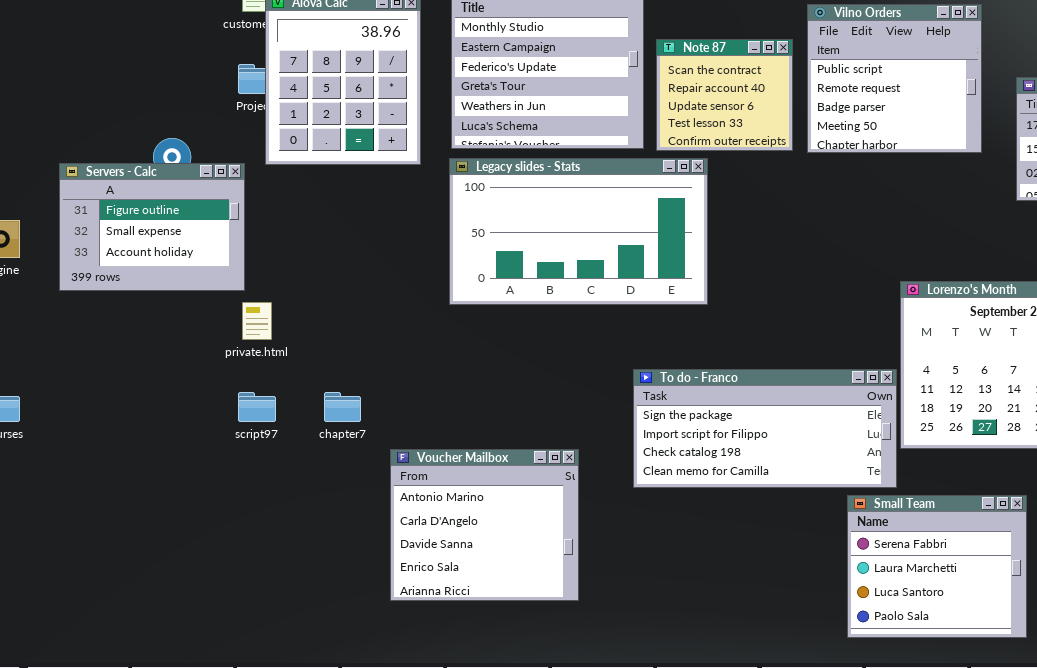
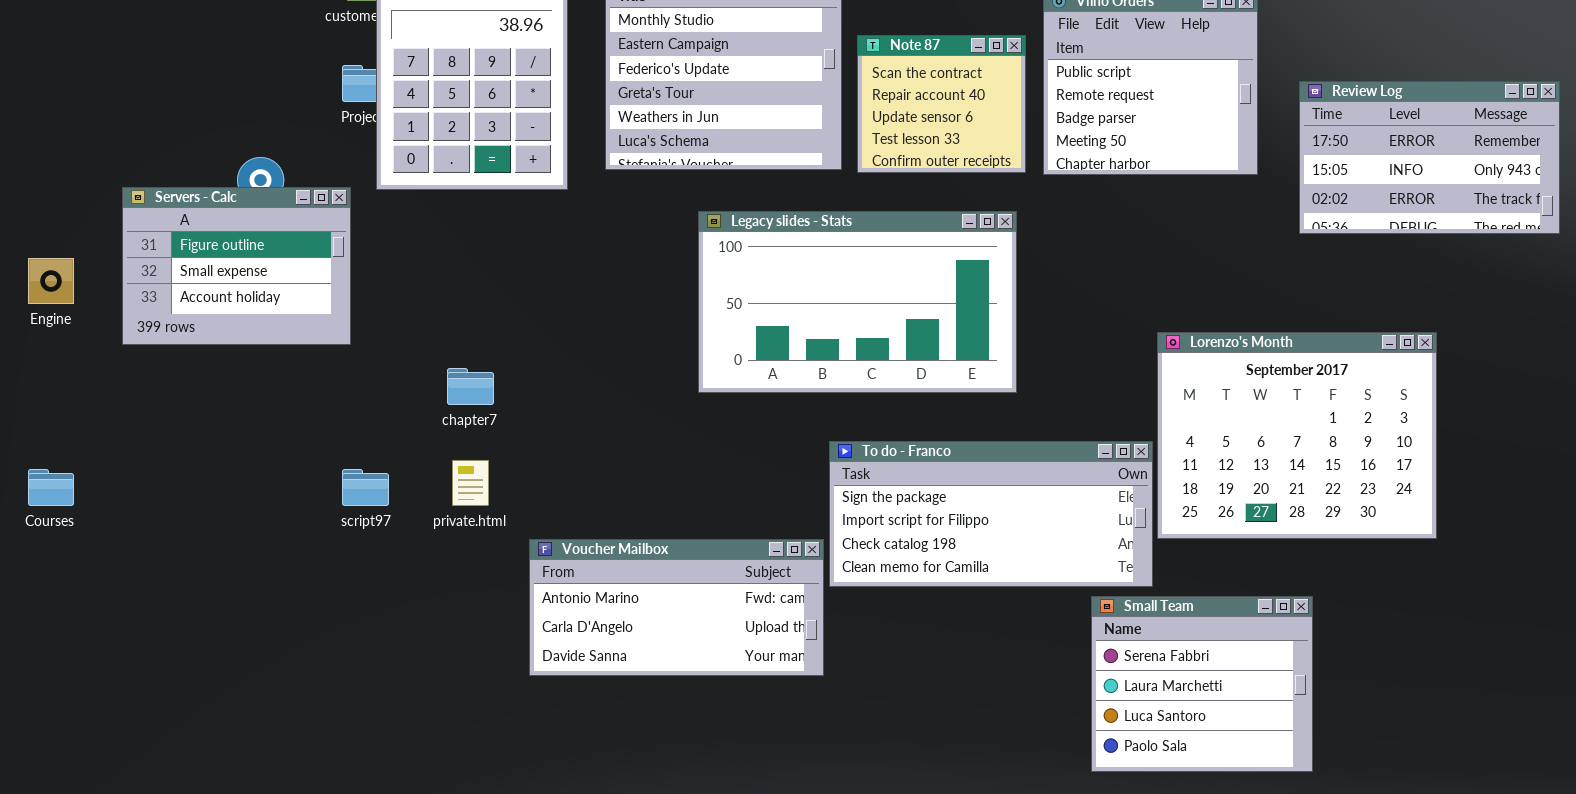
Legacy slides - Stats: [449,158,708,305] -> [698,211,1017,393], moved
private.html: [242,302,272,340] -> [452,460,489,506], moved
chapter7: [324,392,361,422] -> [447,368,494,405], moved
Voucher Mailbox: [390,449,579,601] -> [529,539,824,676], resized

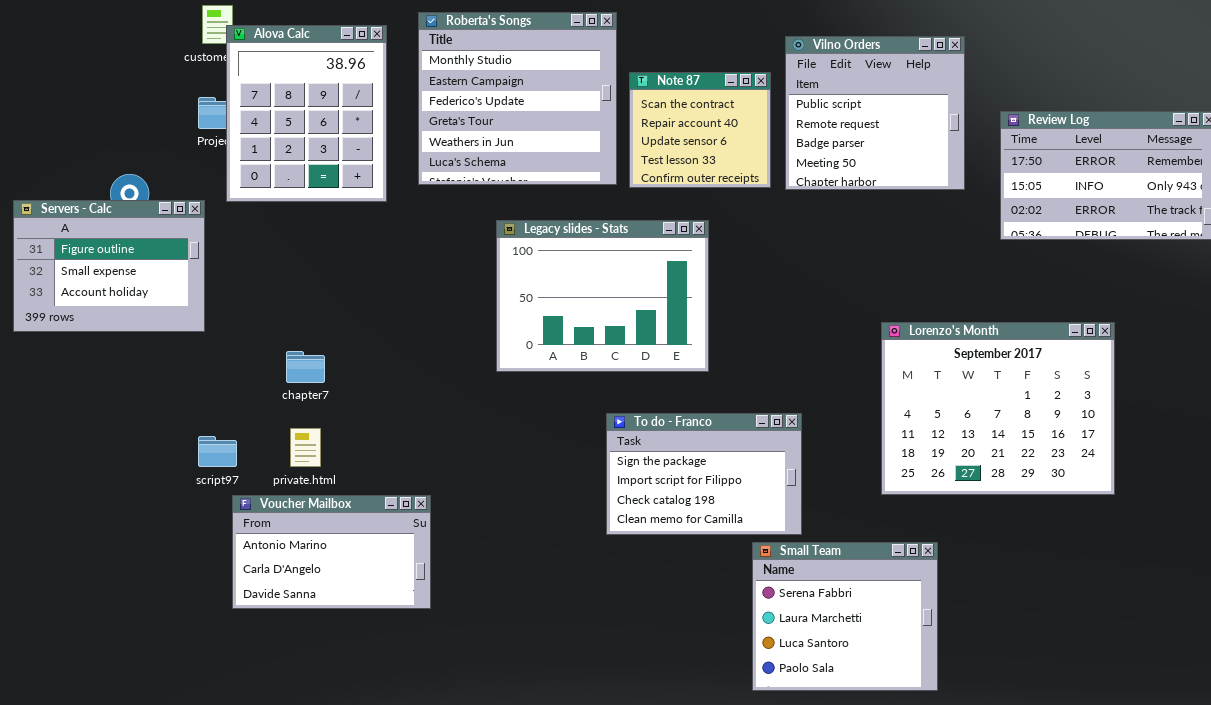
Legacy slides - Stats: [698,211,1017,393] -> [496,220,709,372], resized
To do - Franco: [829,441,1153,587] -> [606,413,802,535], resized
Voucher Mailbox: [529,539,824,676] -> [232,495,431,609], moved, resized
Small Team: [1091,596,1313,772] -> [752,542,938,691], moved

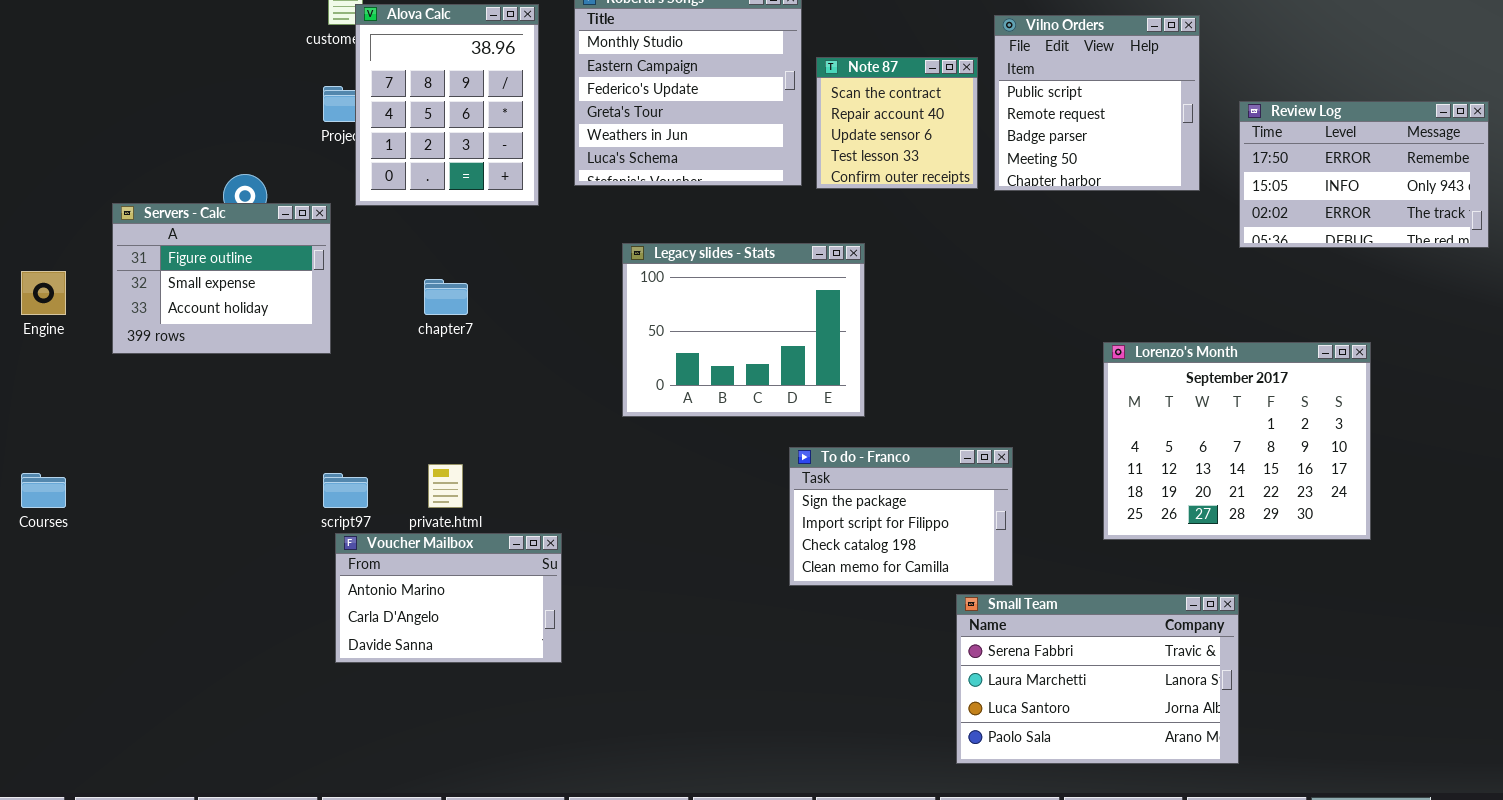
Legacy slides - Stats: [496,220,709,372] -> [622,243,865,417], moved
chapter7: [286,351,325,383] -> [424,279,468,315], moved
Voucher Mailbox: [232,495,431,609] -> [335,533,562,663], moved
Small Team: [752,542,938,691] -> [956,594,1239,764], resized

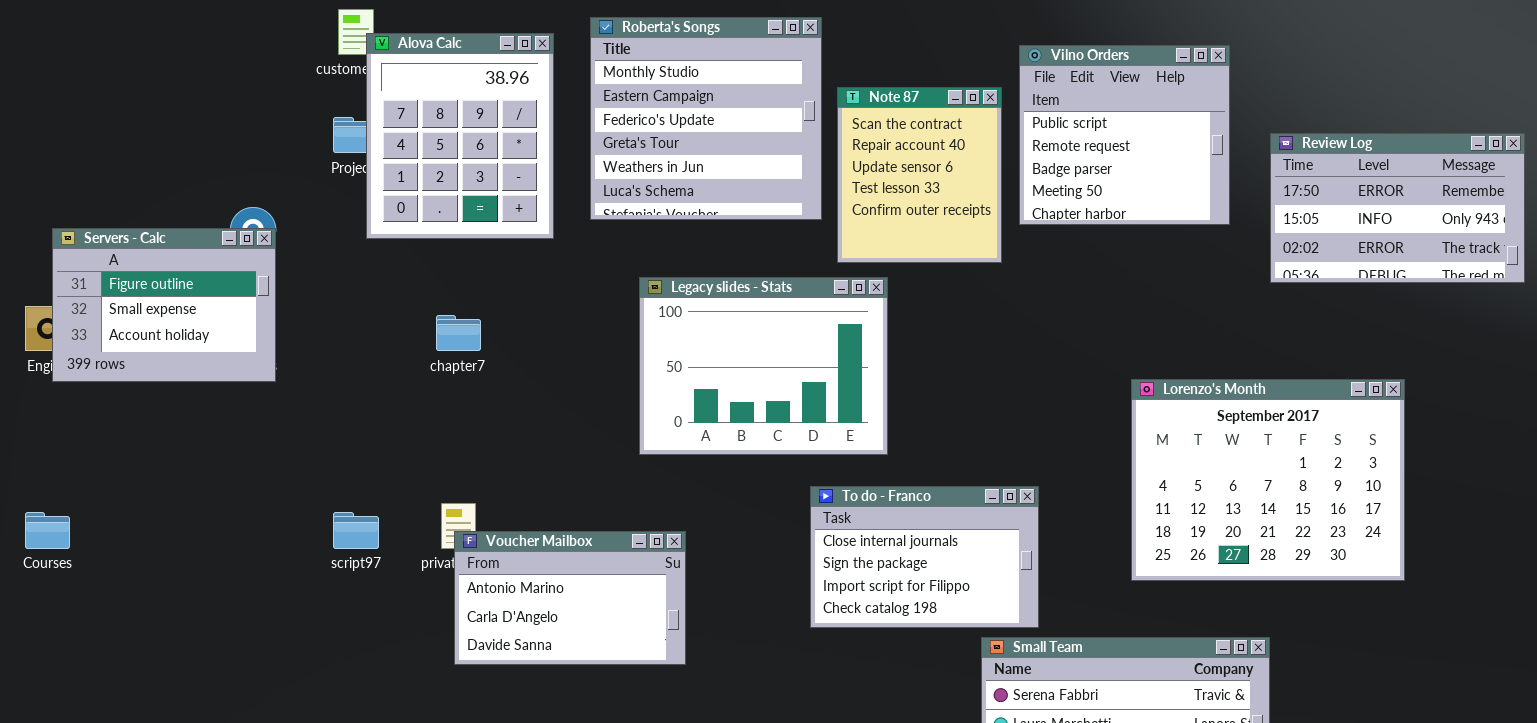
Note 87: [816,57,978,189] -> [837,87,1002,263], resized
Servers - Calc: [112,203,331,354] -> [52,228,276,382], moved
To do - Franco: [789,447,1013,586] -> [810,486,1039,628], scrolled up 1 row
Voucher Mailbox: [335,533,562,663] -> [454,531,686,665], moved

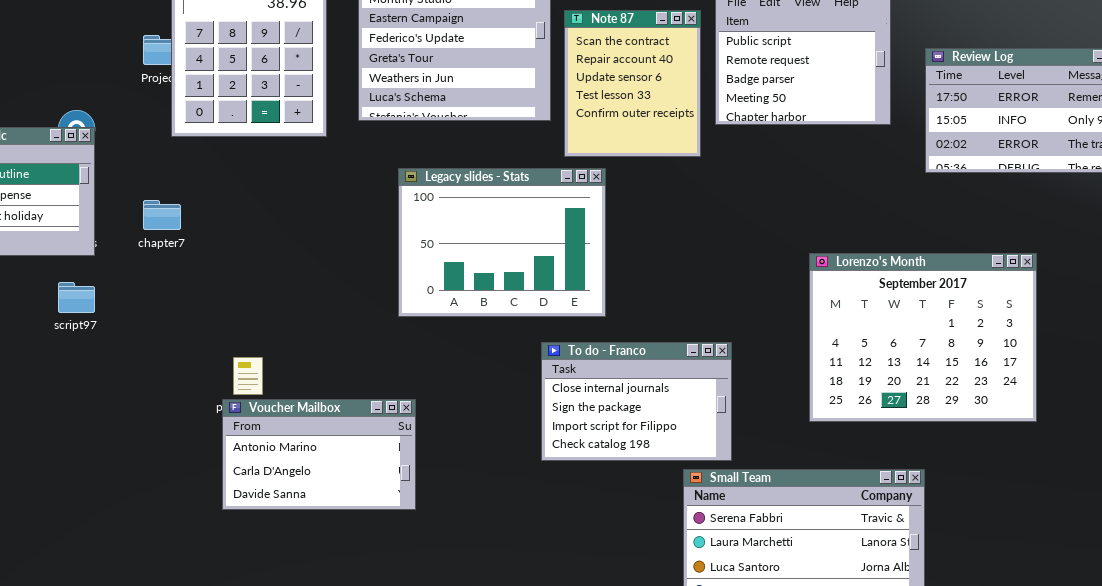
chapter7: [436,315,481,351] -> [143,200,181,230], moved
script97: [333,512,379,549] -> [58,282,95,313], moved
Voucher Mailbox: [454,531,686,665] -> [222,399,416,510], moved

